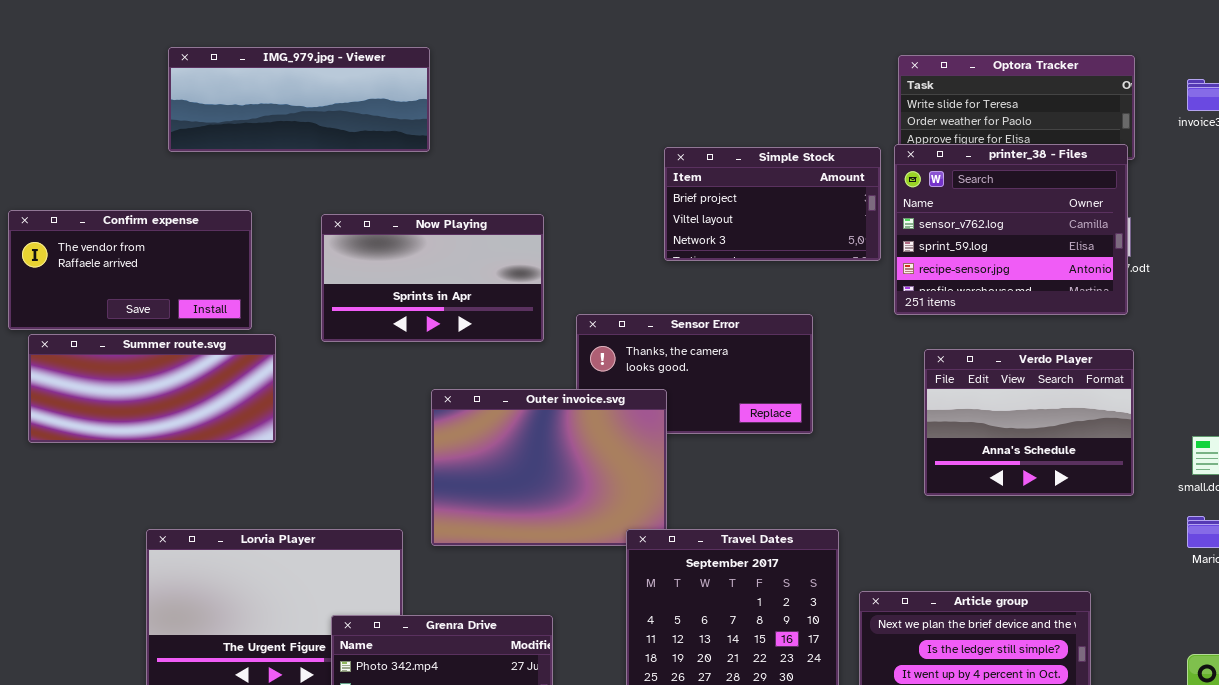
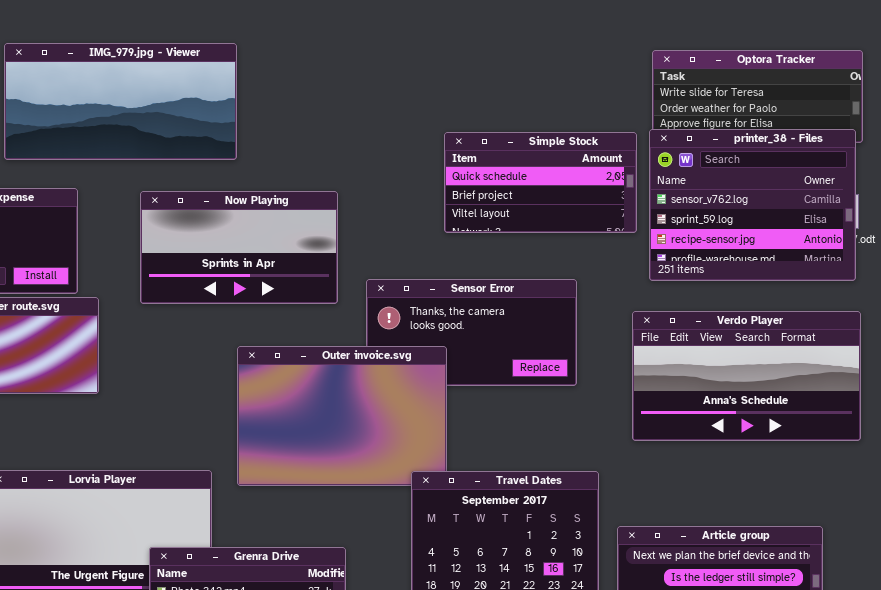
IMG_979.jpg - Viewer: [168,47,430,152] -> [4,43,237,160], resized
Simple Stock: [664,147,881,261] -> [444,132,637,233], scrolled up 1 row
Verdo Player: [924,349,1134,496] -> [632,311,861,441], resized

